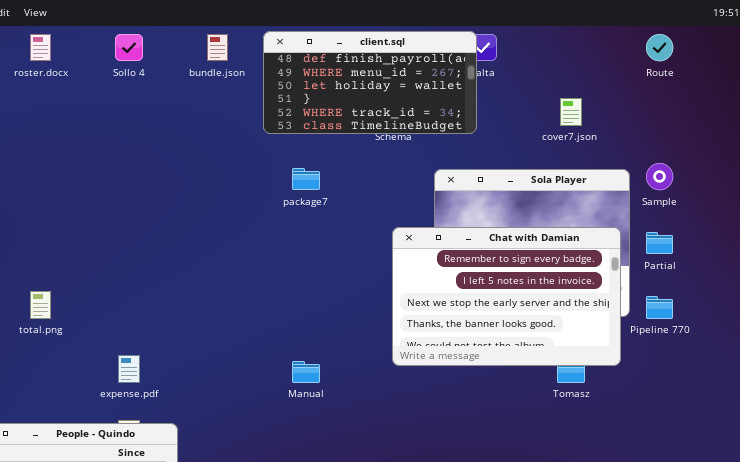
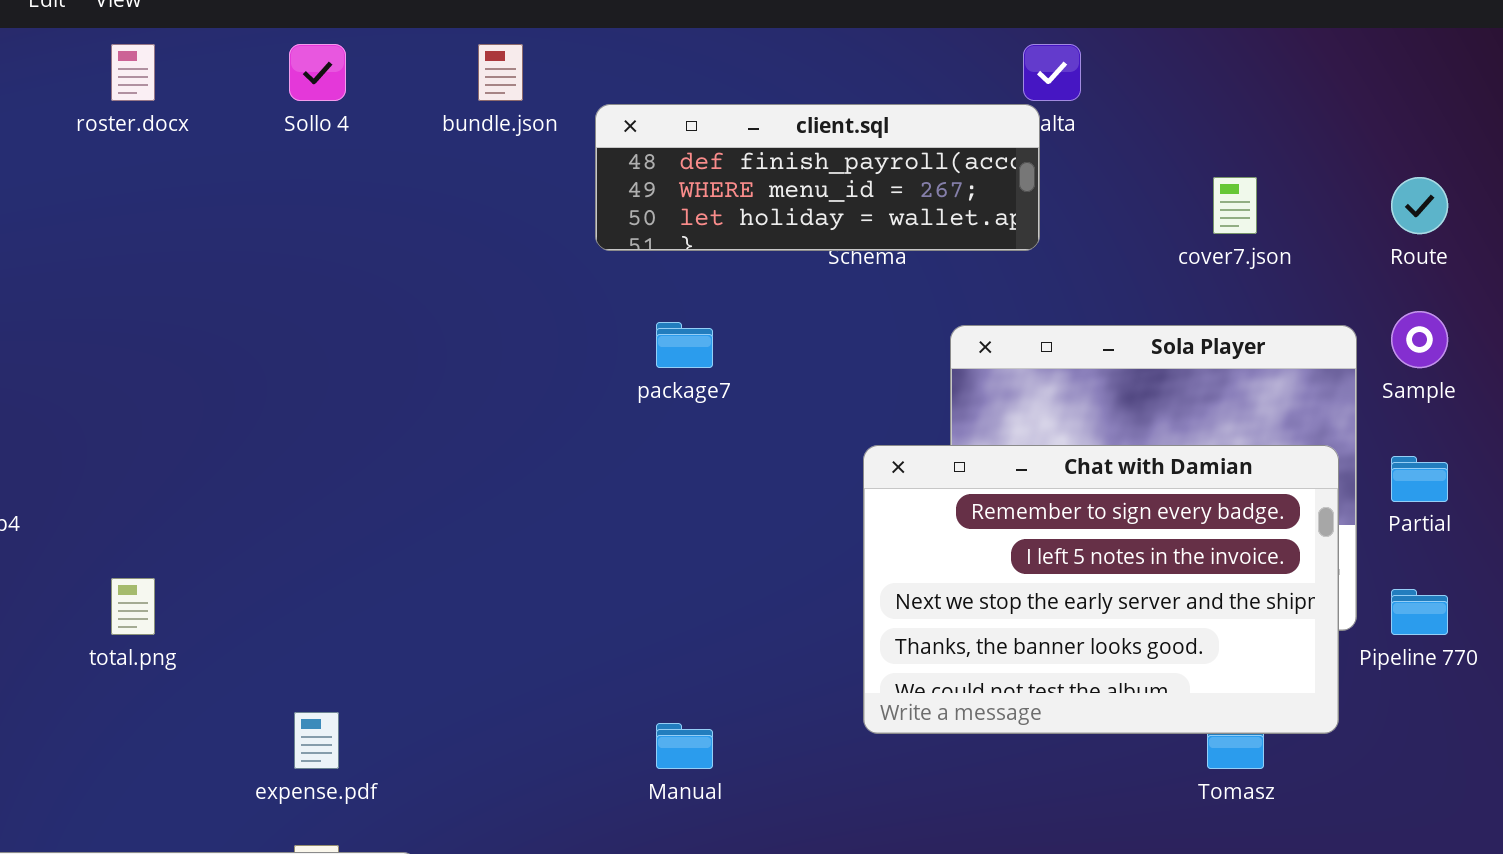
client.sql: [263,31,477,134] -> [595,104,1040,251], resized
Route: [646,34,673,61] -> [1391,177,1448,234], moved

